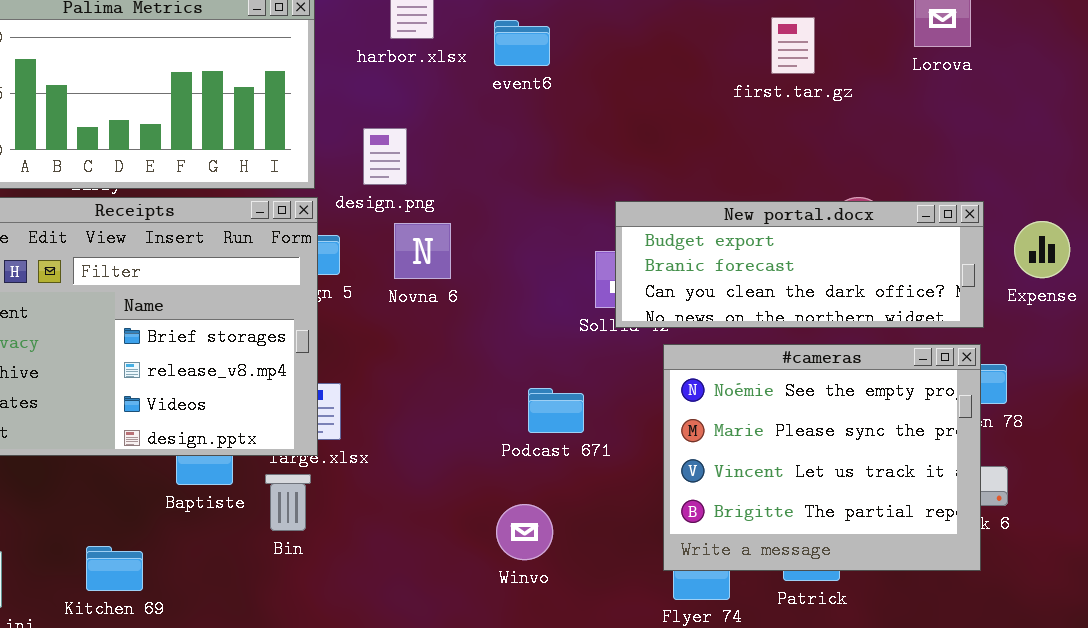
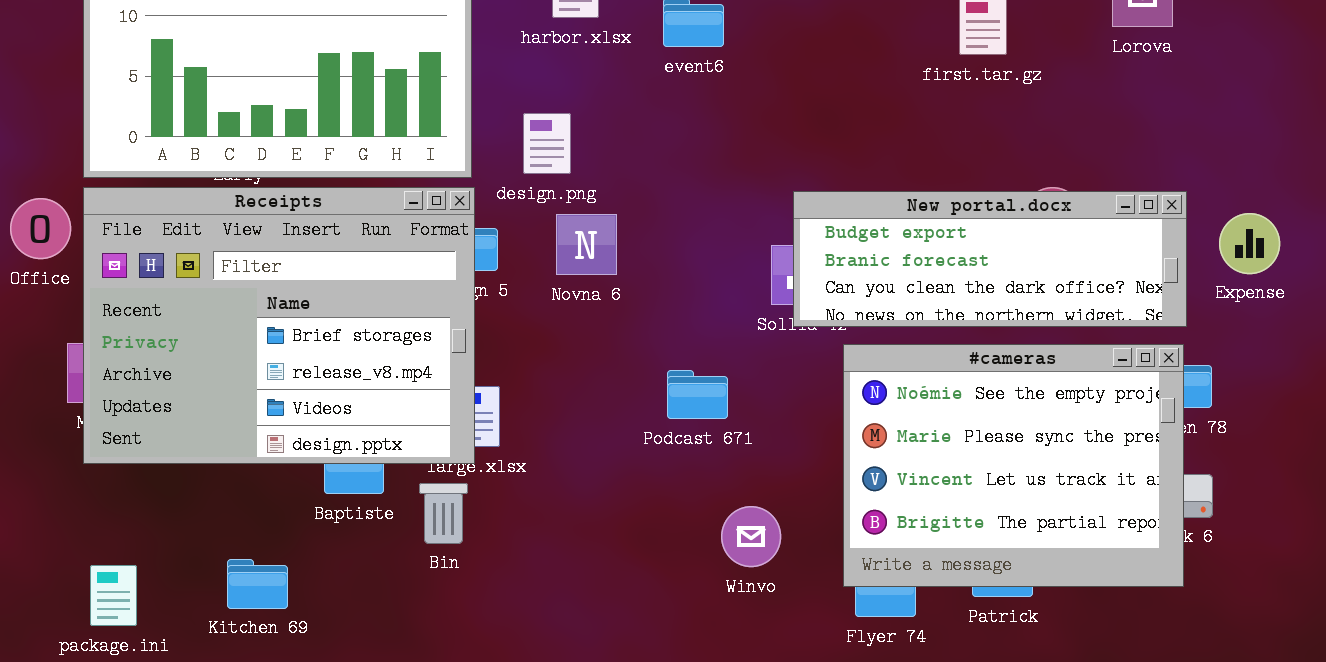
Podcast 671: [528,388,584,433] -> [667,370,728,419], moved
Winvo: [496,504,553,560] -> [721,506,781,567], moved

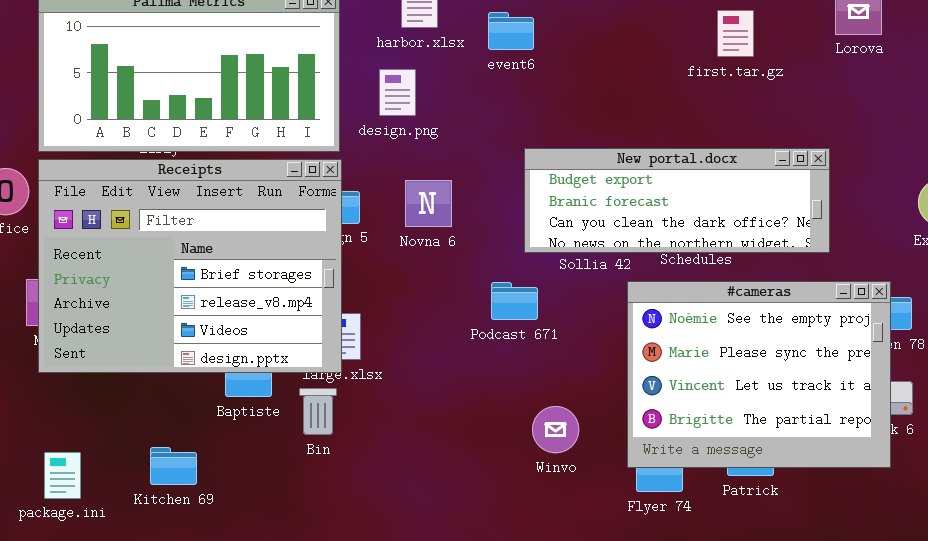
design.png: [523,113,571,174] -> [379,69,416,116], moved
New portal.docx: [793,191,1187,327] -> [524,148,830,253], moved
Podcast 671: [667,370,728,419] -> [491,282,538,320], moved

